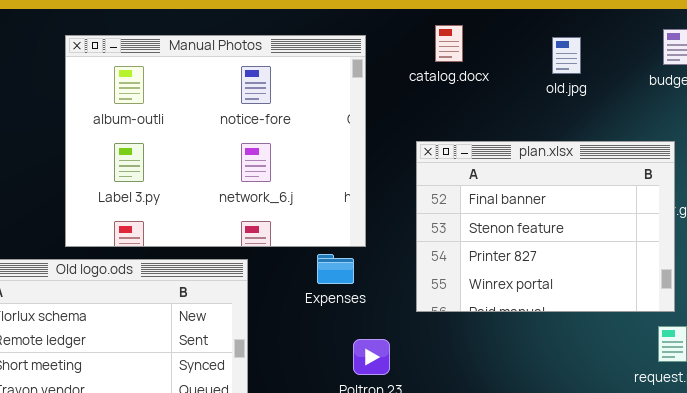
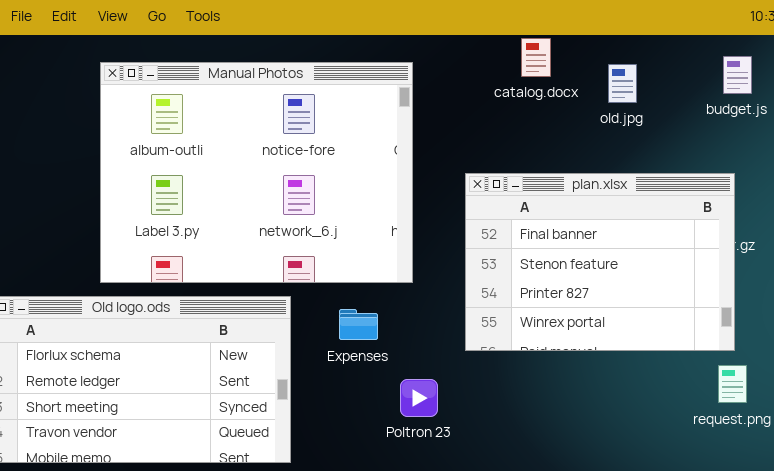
catalog.docx: [435,25,463,62] -> [521,38,551,77], moved
Expenses: [317,254,354,284] -> [339,309,378,340], moved

